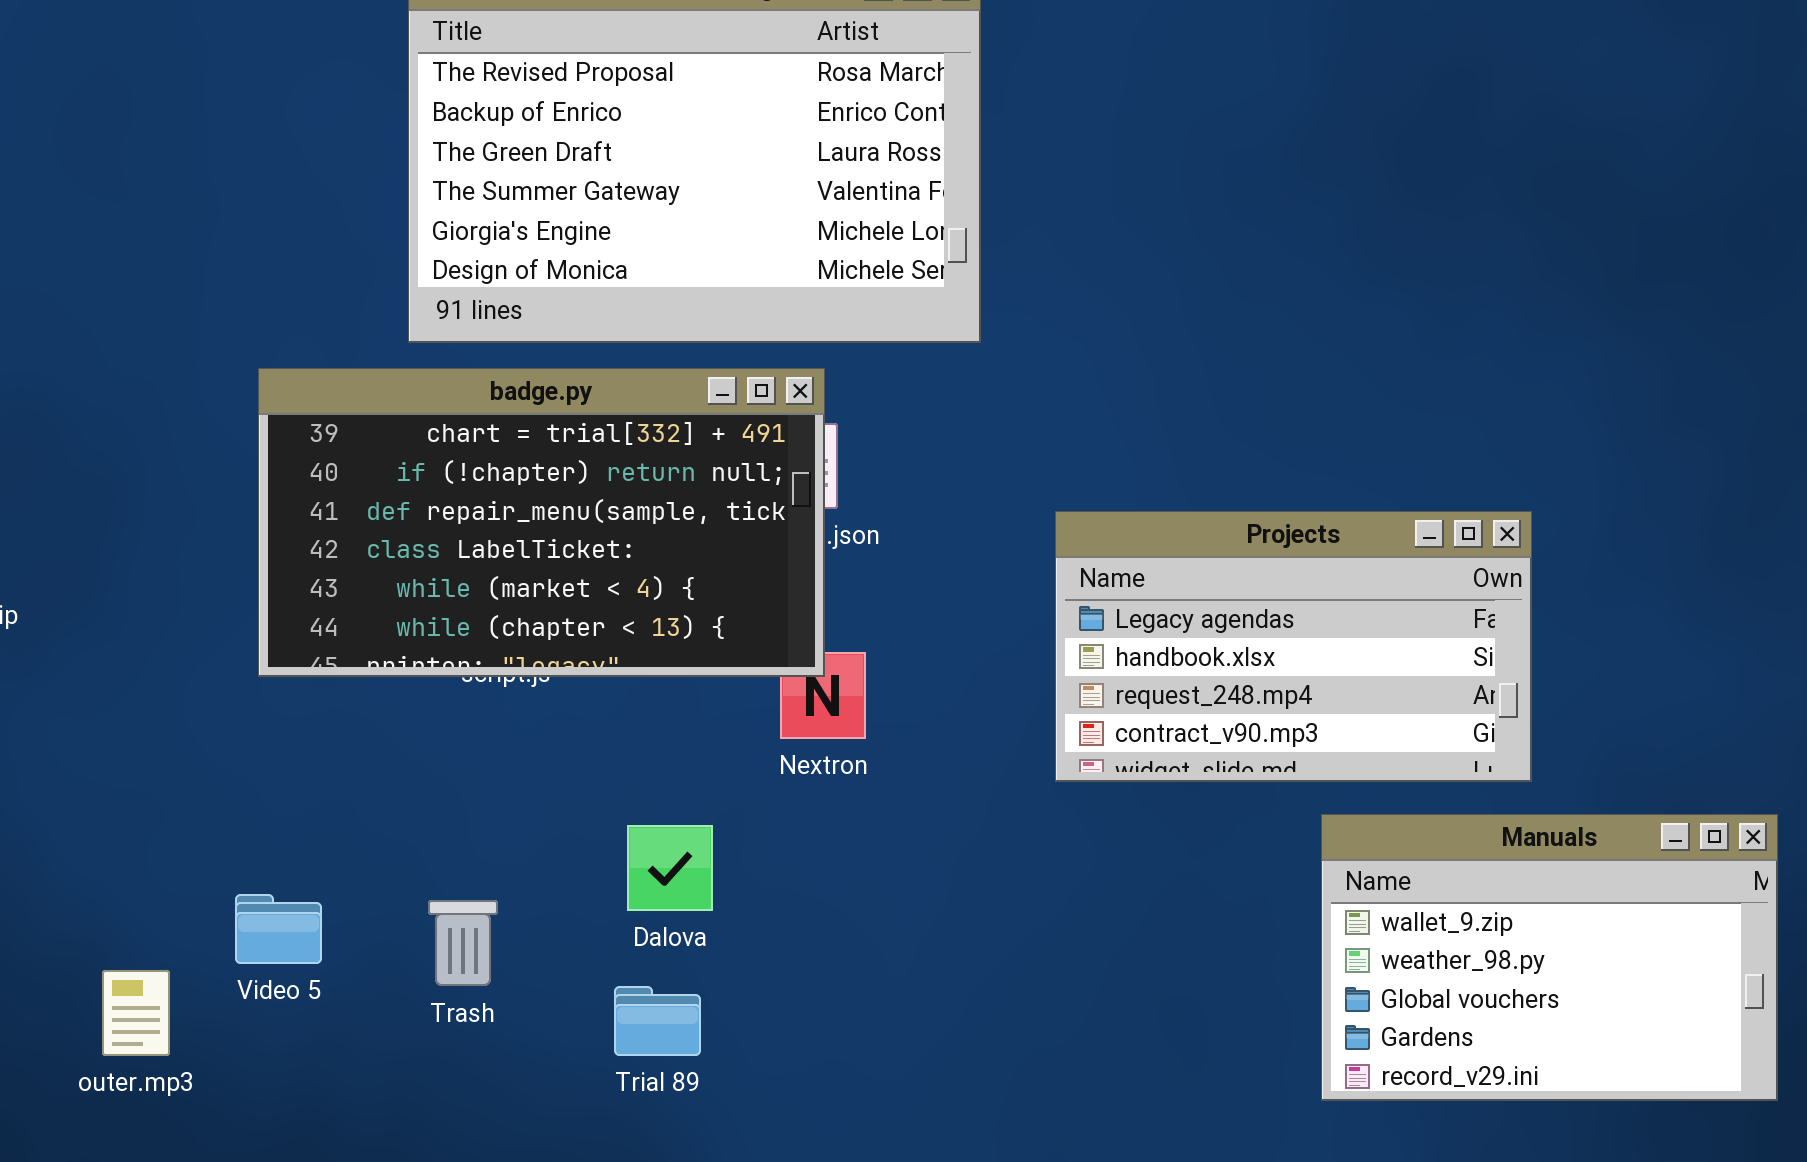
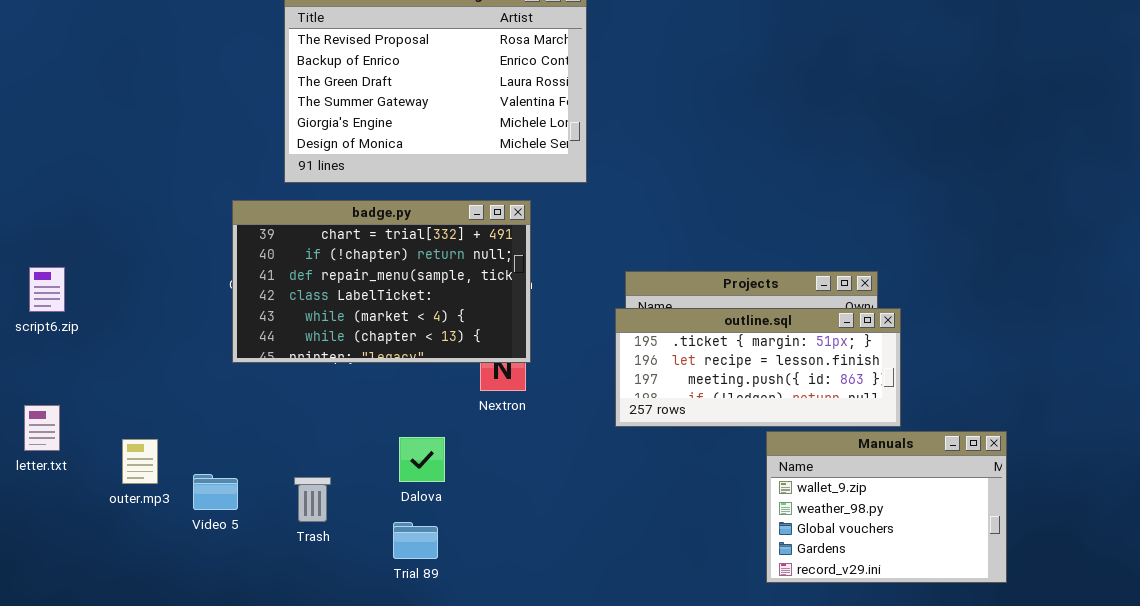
badge.py: [258,368,825,677] -> [232,200,531,363], moved
outline.sql: none -> [615,308,901,427], opened
outer.mp3: [102,970,170,1056] -> [122,439,158,484], moved

